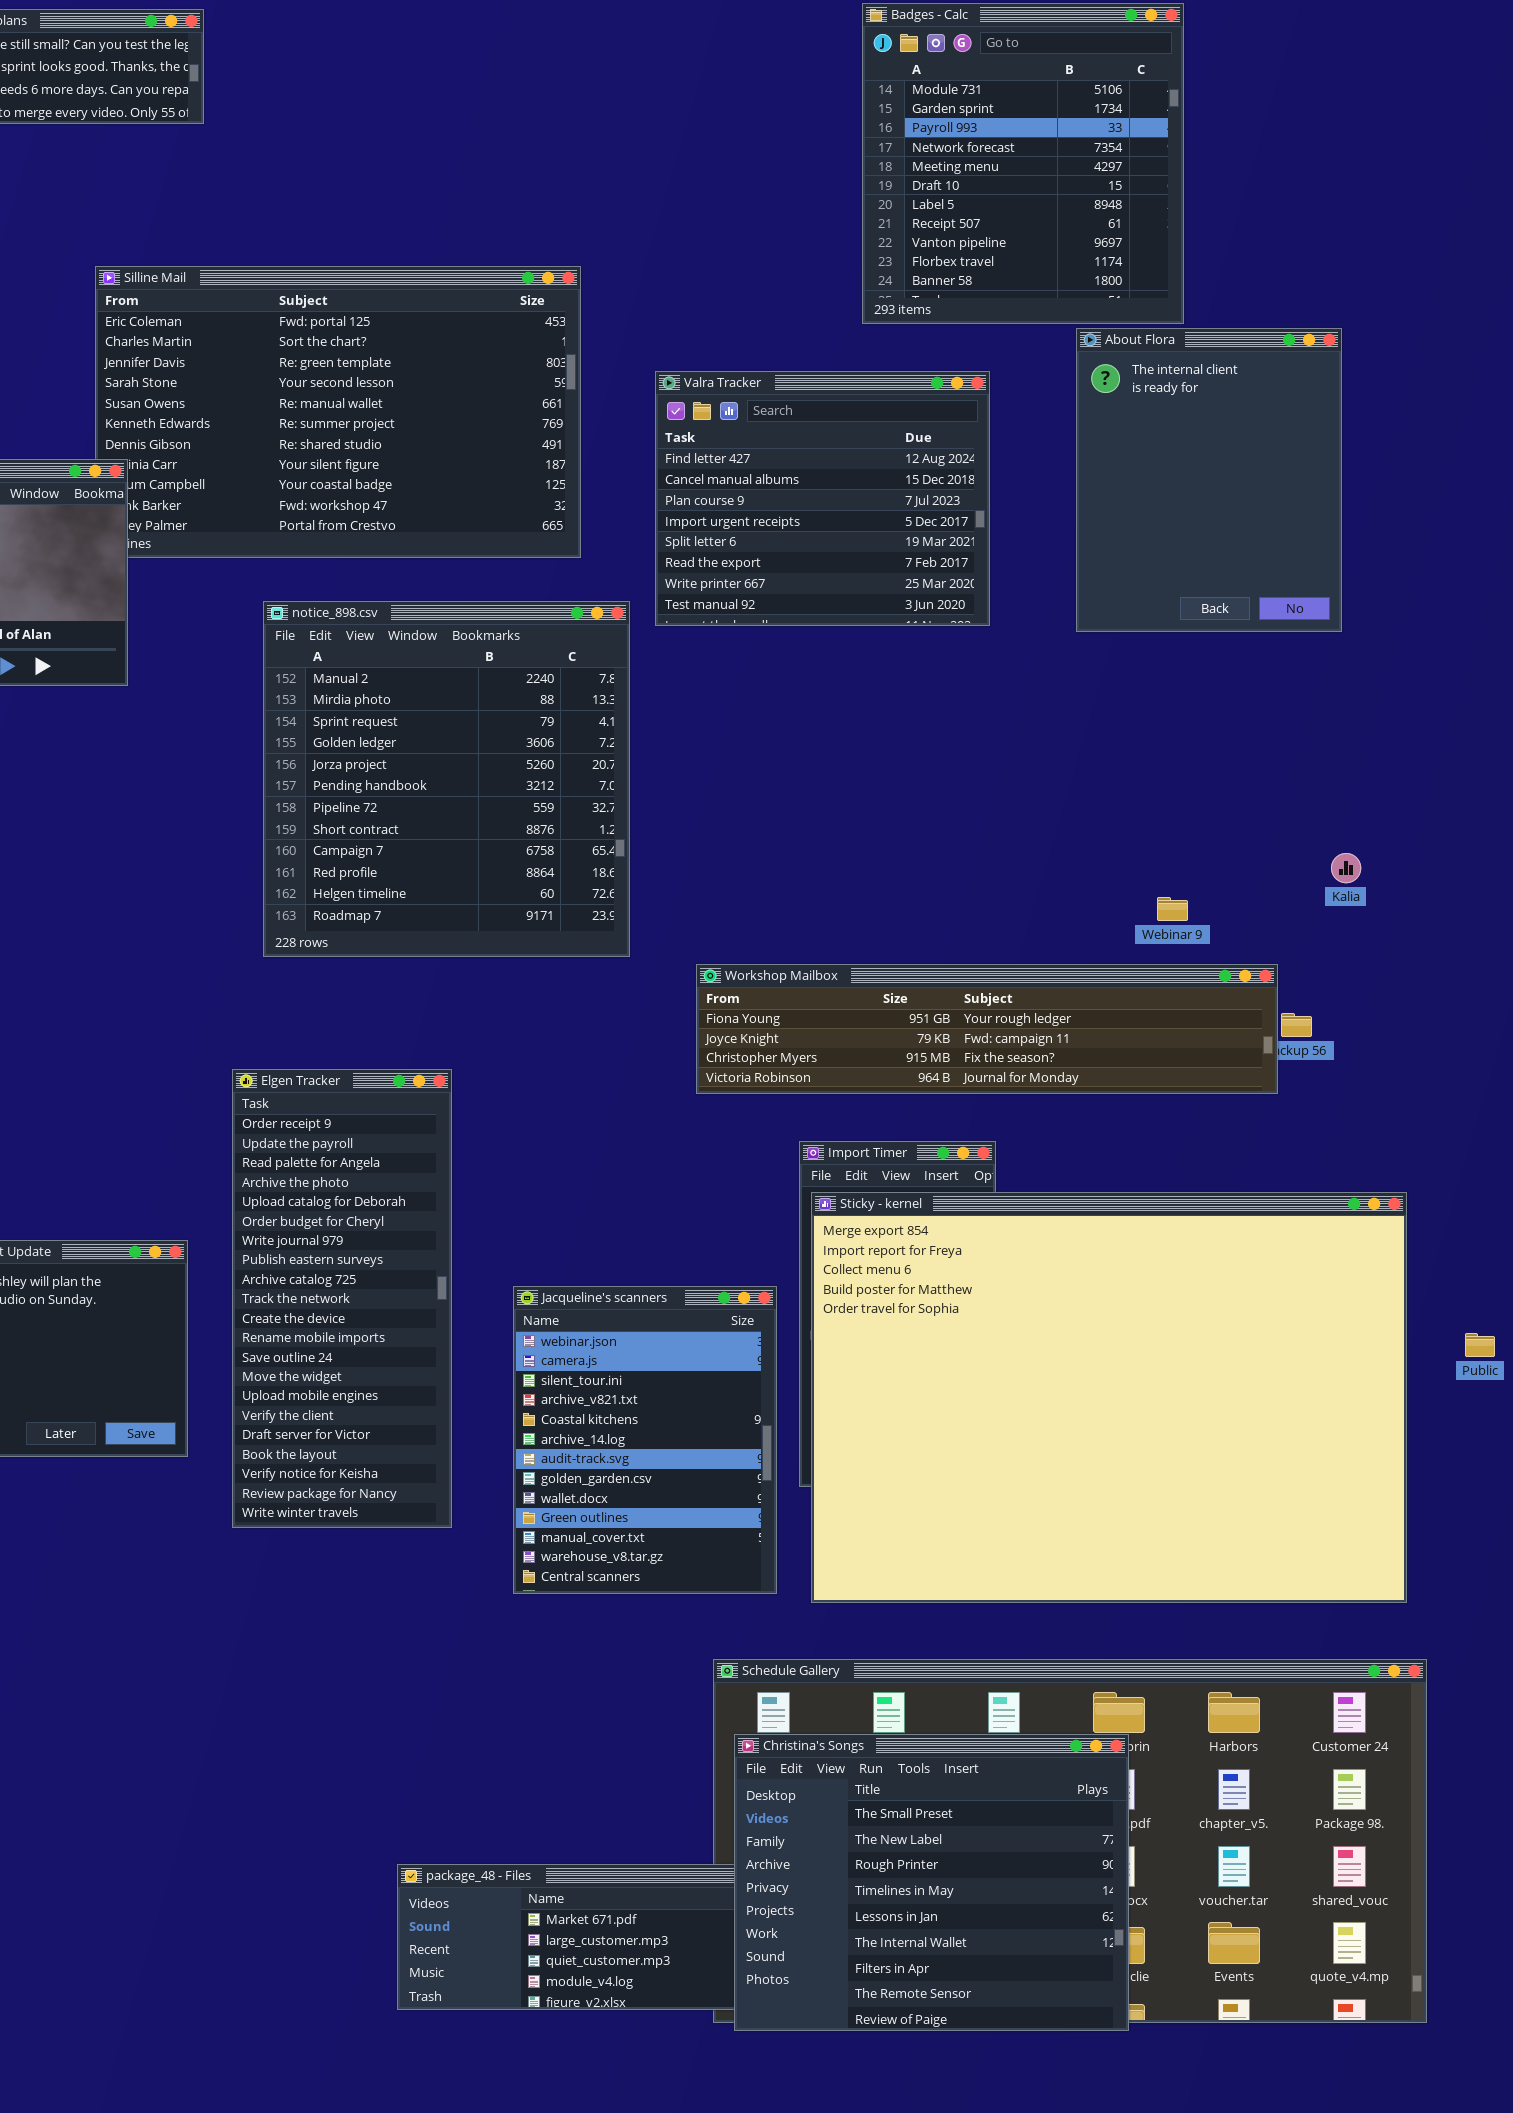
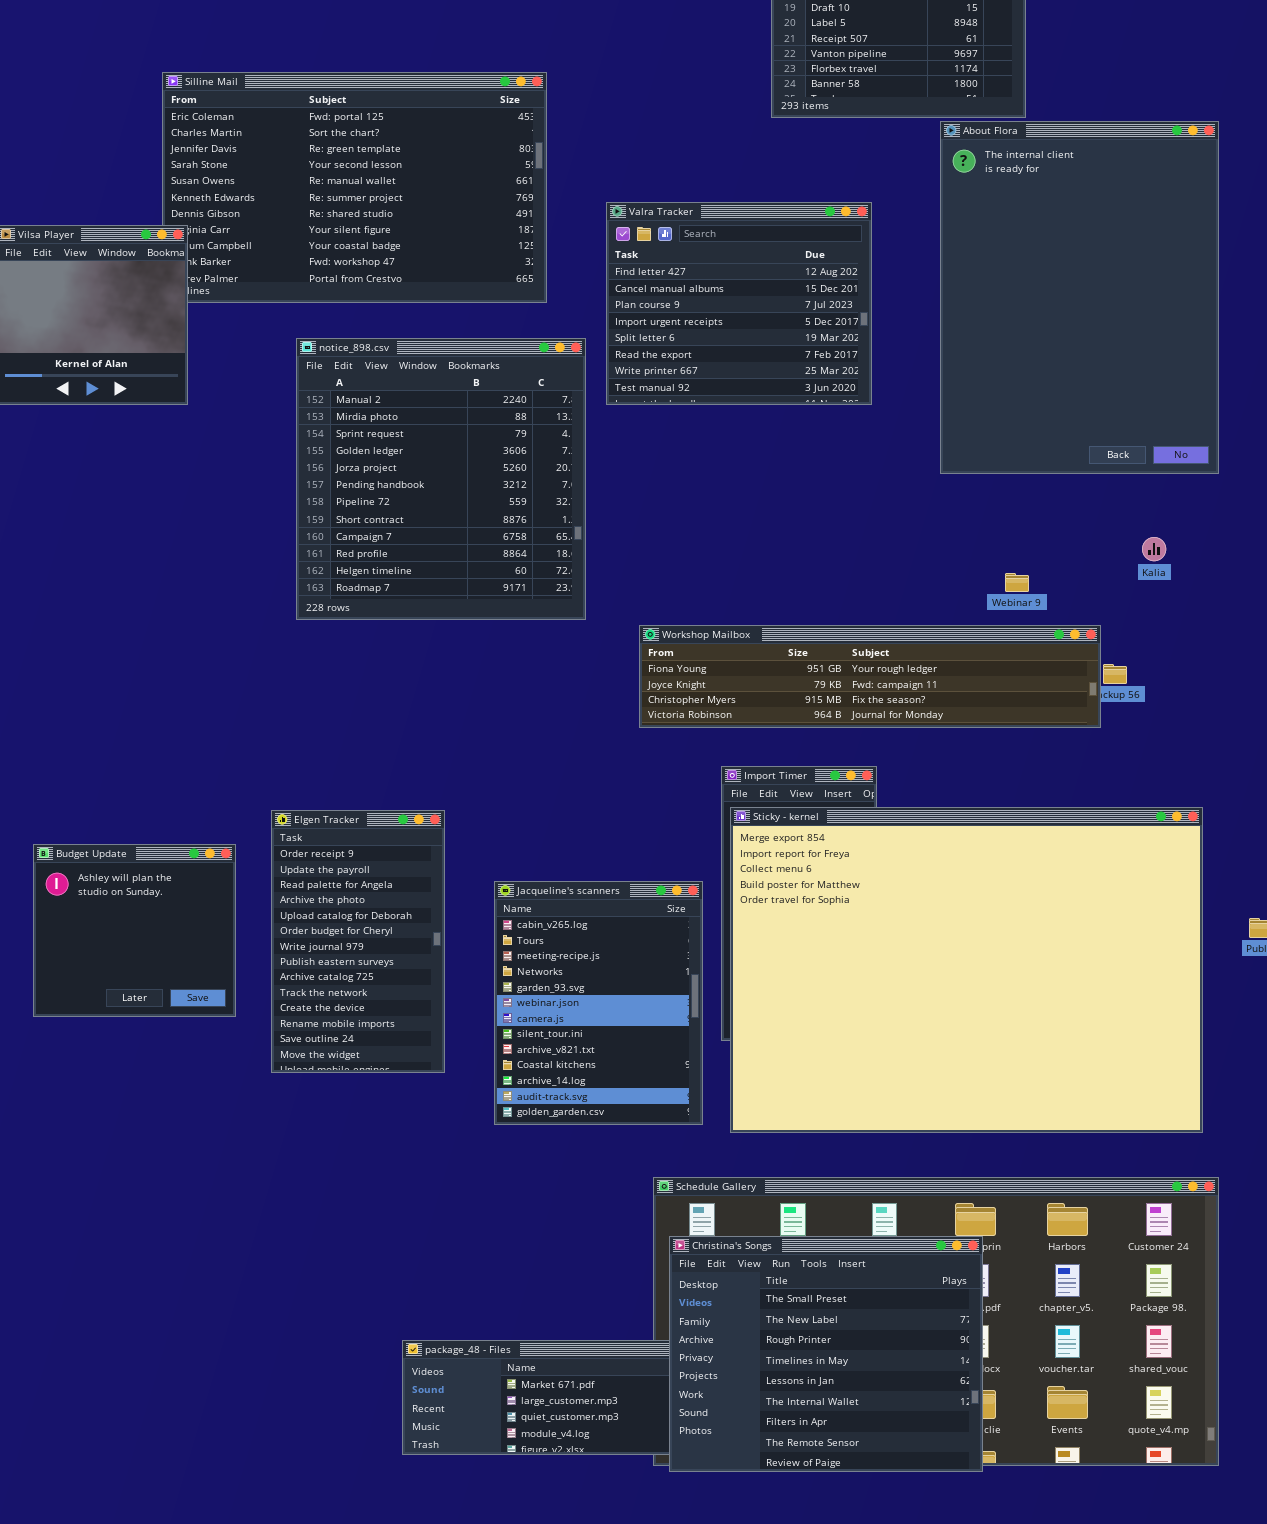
About Flora: [1076,328,1342,632] -> [940,121,1219,474], resized
Valra Tracker: [655,371,990,626] -> [606,202,872,405], moved
Elgen Tracker: [232,1069,452,1528] -> [271,810,445,1073], resized
Jacqueline's scanners: [513,1286,777,1594] -> [494,881,703,1125], scrolled up 5 rows

